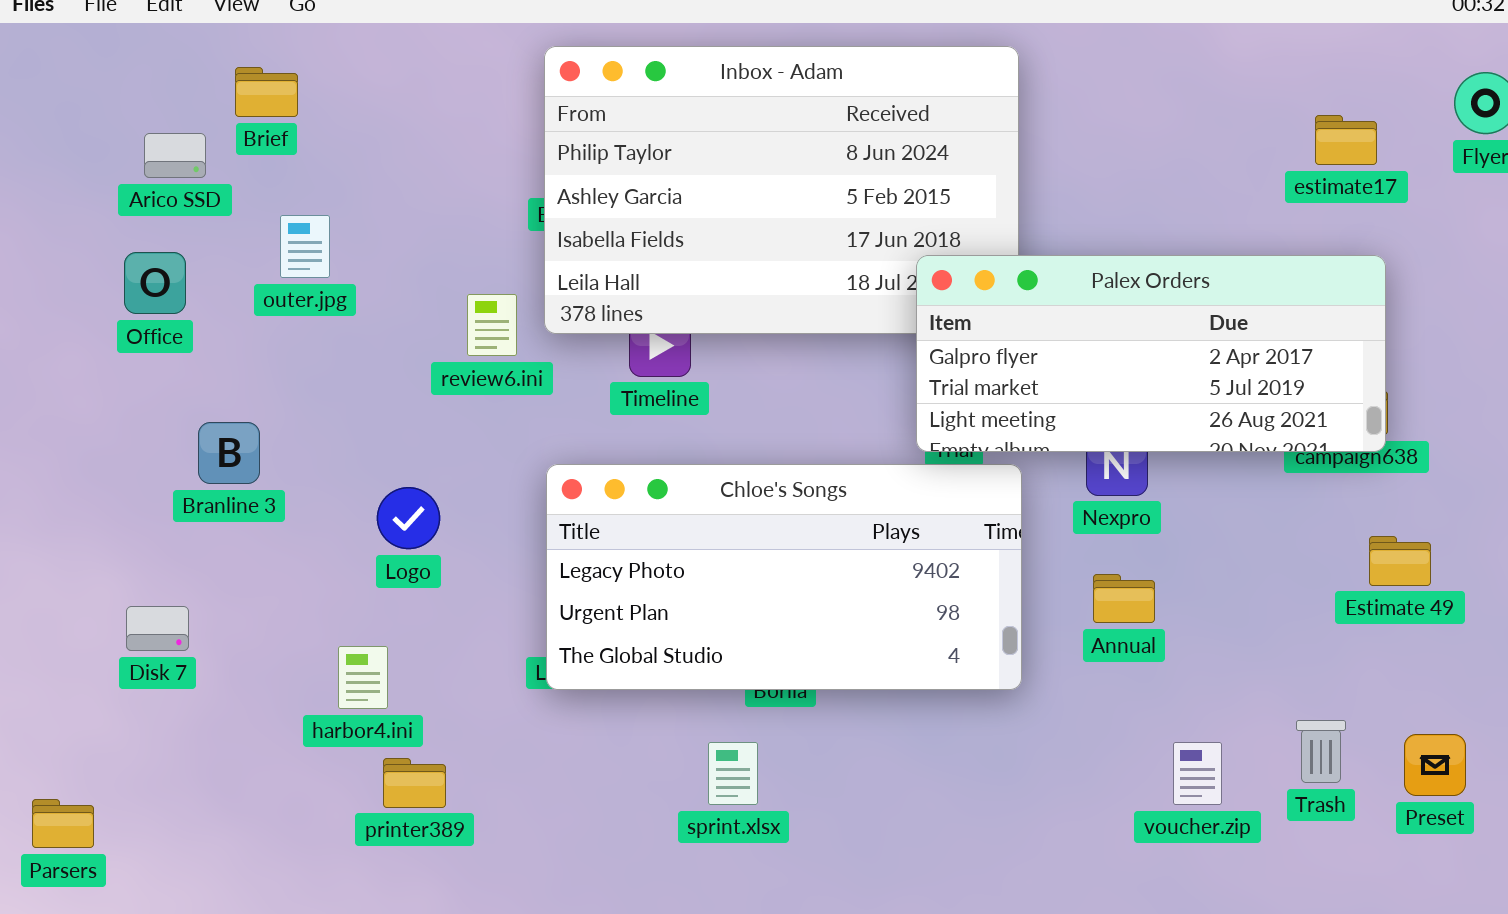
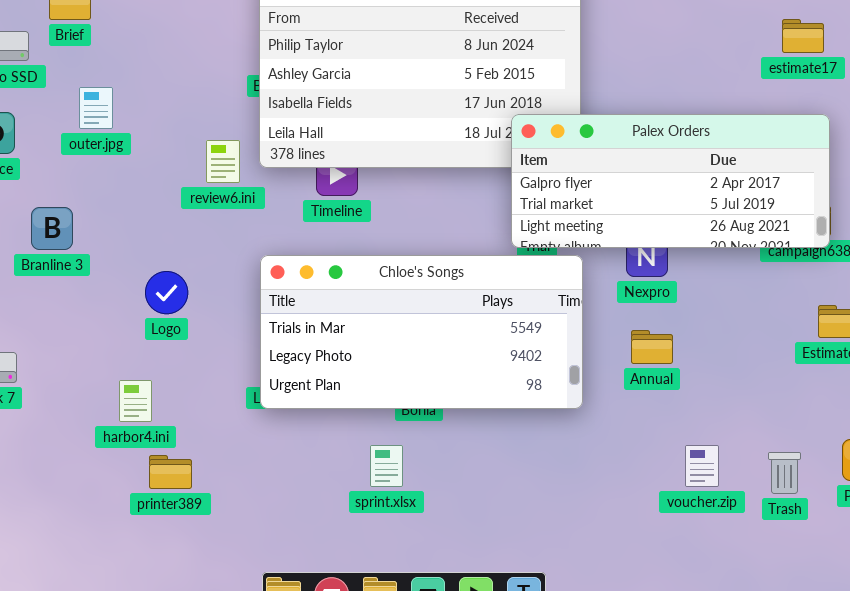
Branline 3: [198,422,260,484] -> [31,207,73,250], moved
Chloe's Songs: [546,464,1022,690] -> [260,255,583,409], scrolled up 1 row
Trash: [1296,720,1346,783] -> [768,452,801,494], moved

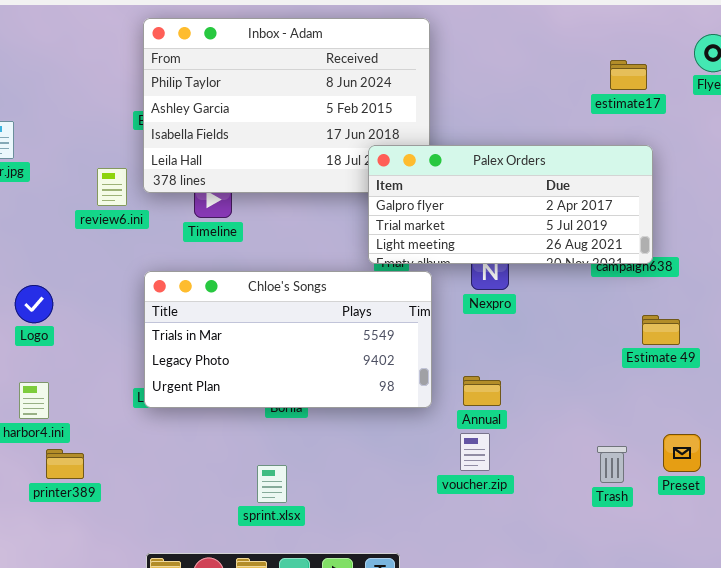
Logo: [145,271,188,314] -> [15,285,53,323], moved
Annual: [631,330,673,364] -> [463,376,501,406], moved
sprint.xlsx: [370,445,403,487] -> [257,465,287,503], moved
voucher.zip: [685,445,719,487] -> [460,433,490,471], moved

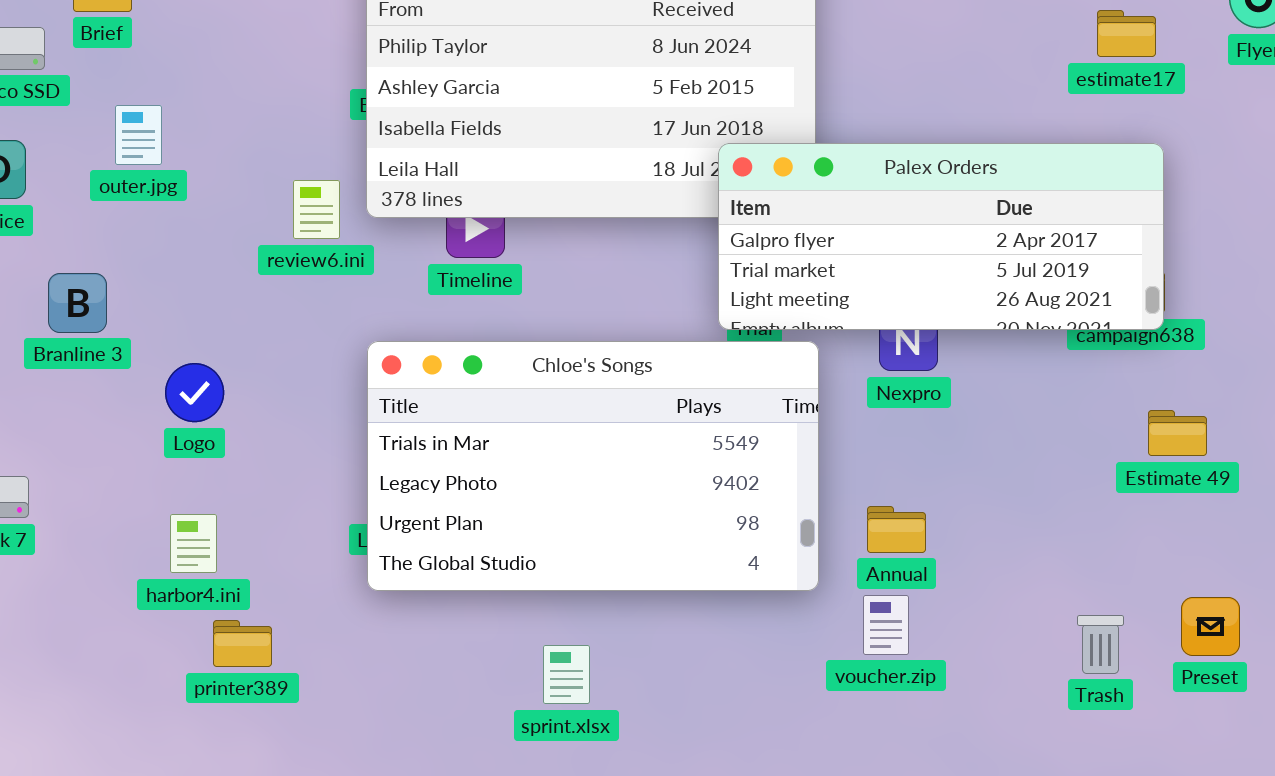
Chloe's Songs: [144,271,432,408] -> [367,341,819,591], resized

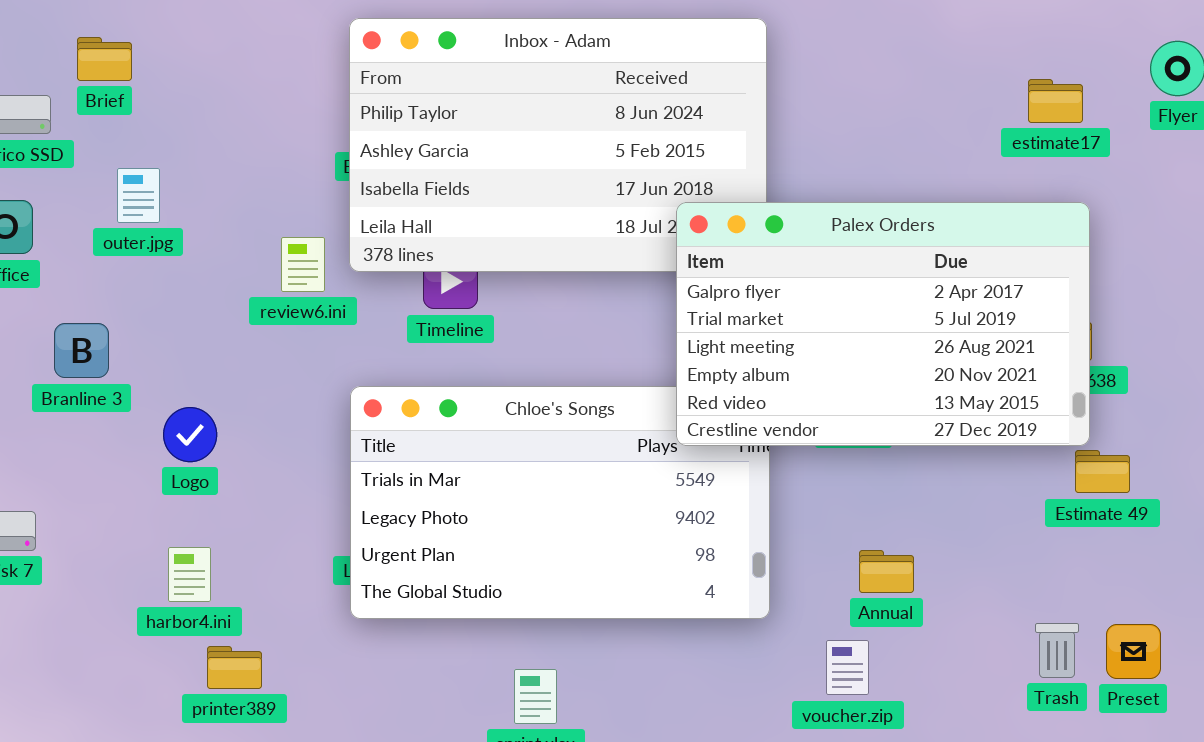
Palex Orders: [718,143,1164,330] -> [676,202,1090,446], resized
Annual: [867,506,926,553] -> [859,550,914,593], moved
voucher.zip: [863,595,909,655] -> [826,640,869,695], moved
Trash: [1077,615,1124,674] -> [1035,623,1079,678], moved

